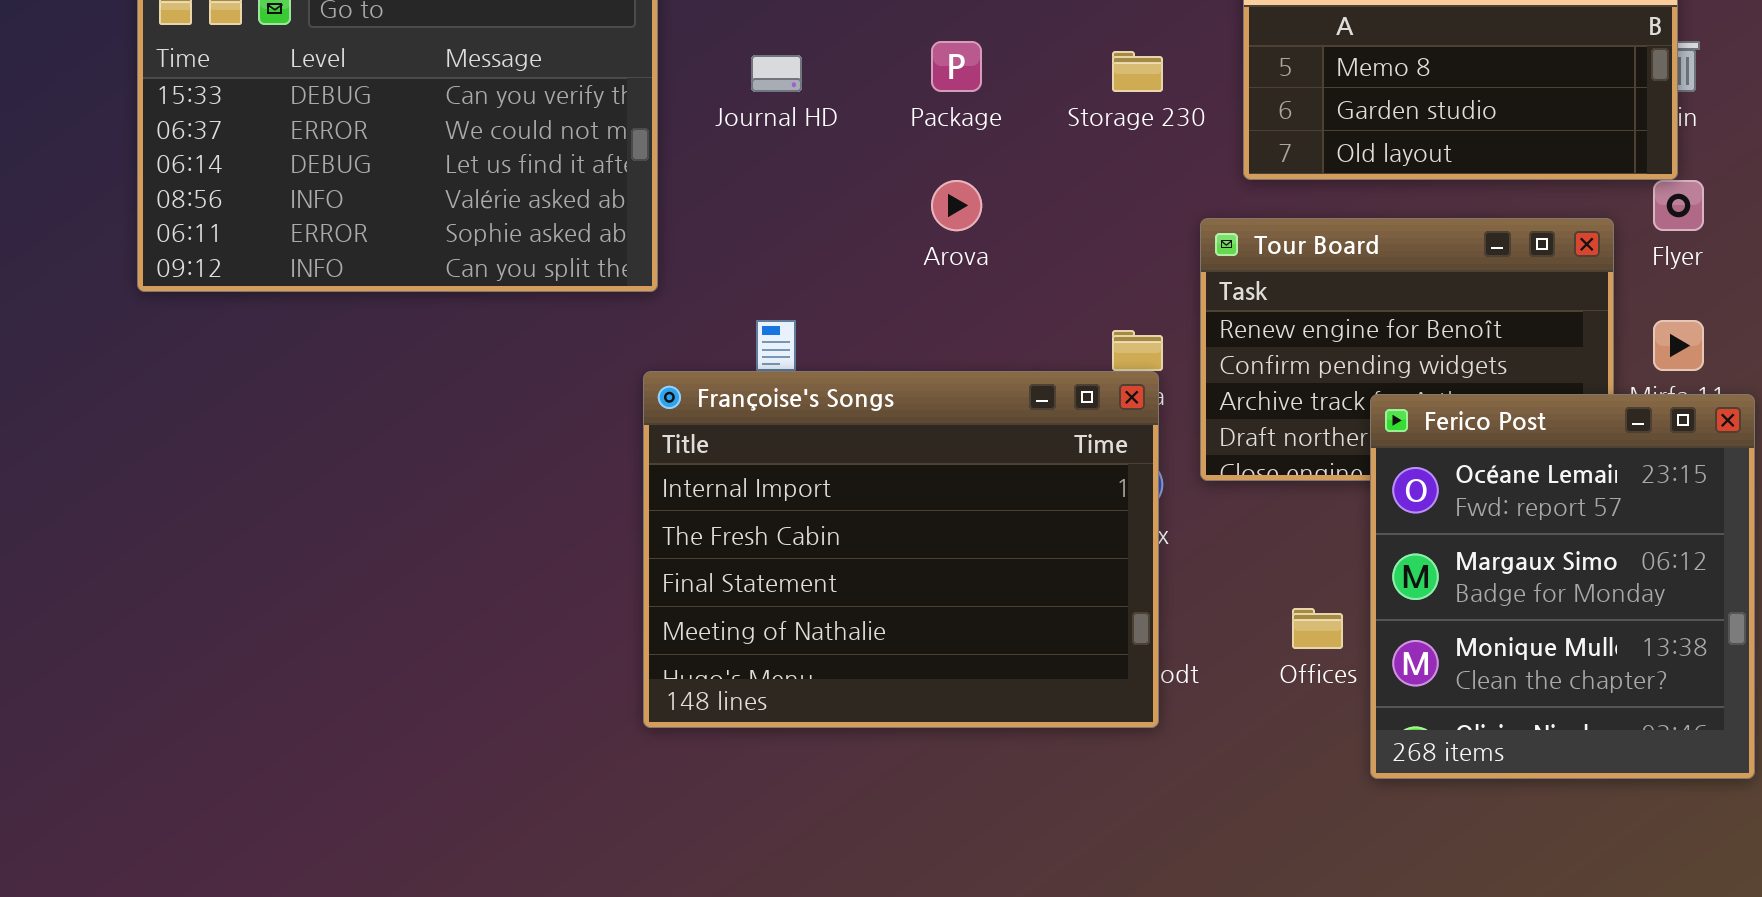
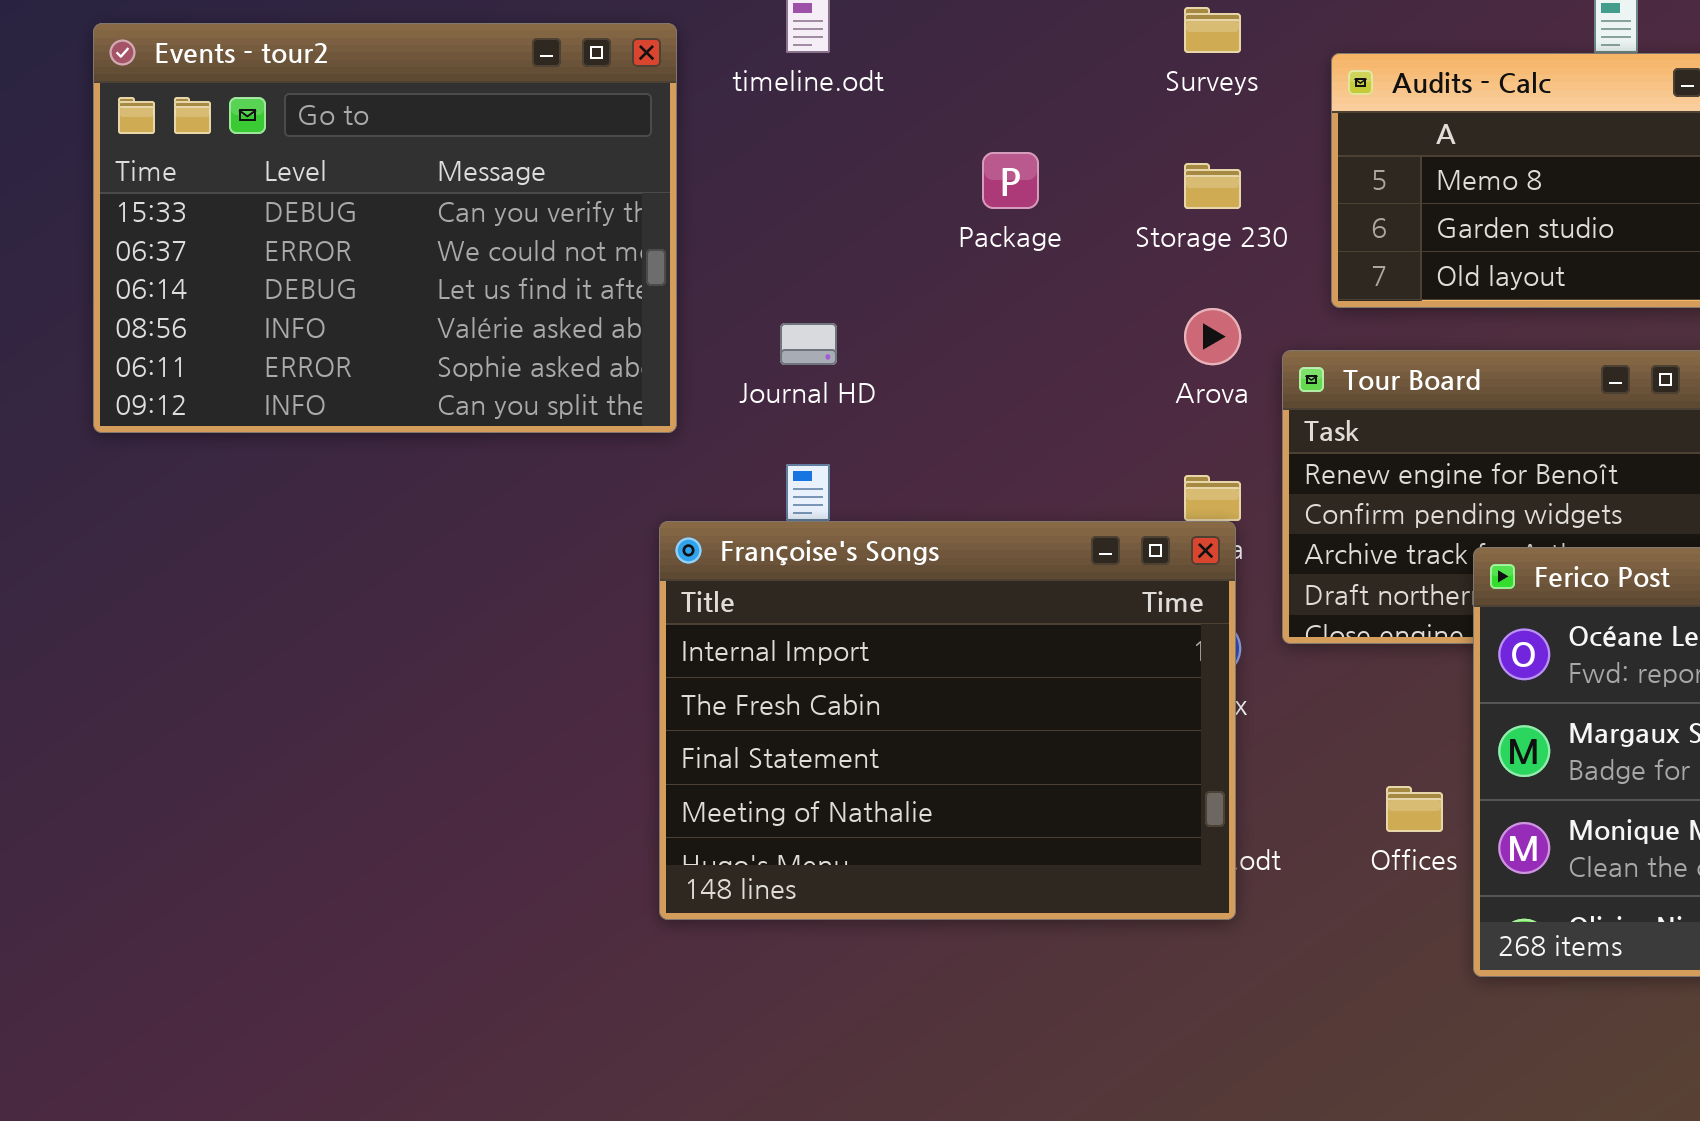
Journal HD: [751,55,802,92] -> [780,323,837,365], moved
Arova: [931,180,982,231] -> [1184,308,1241,365], moved

